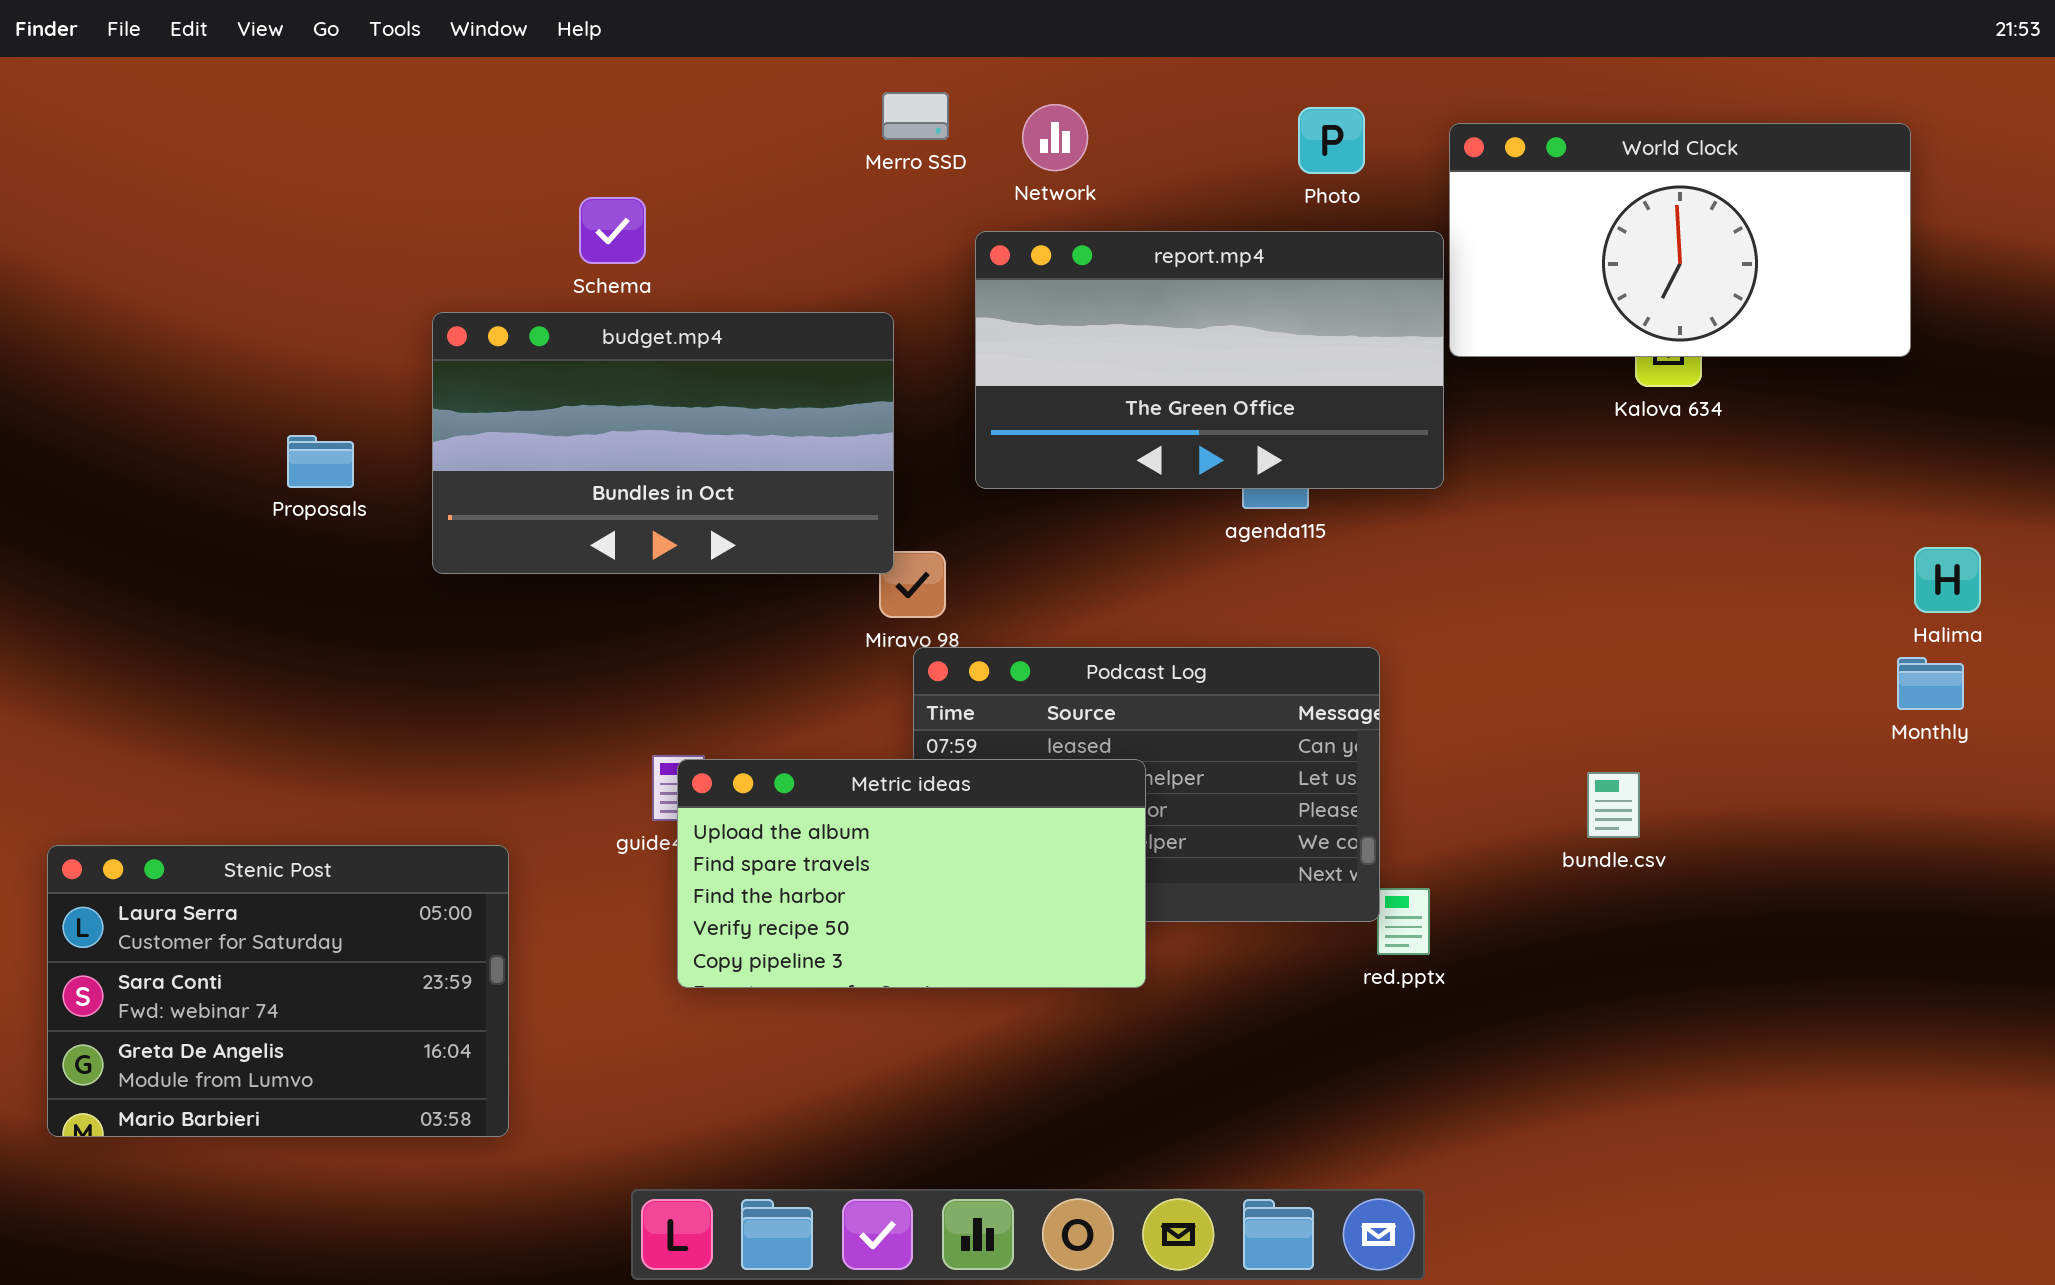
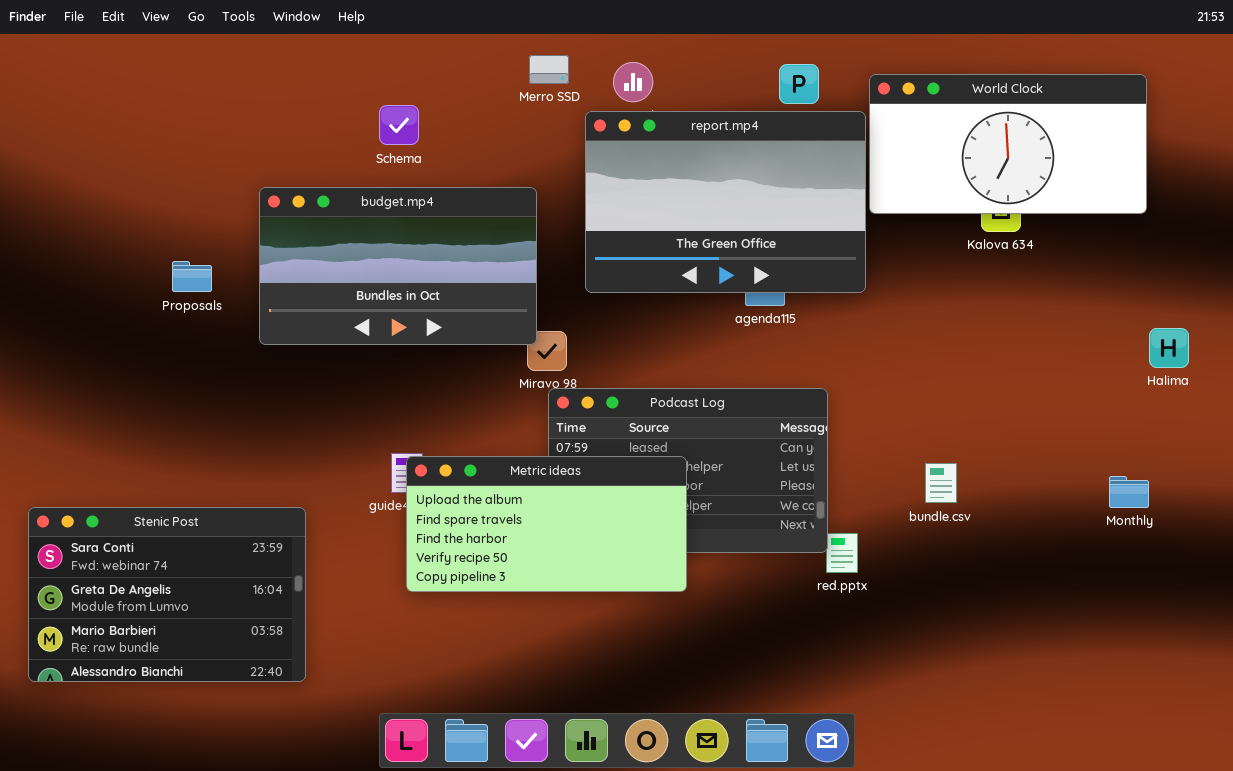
Schema: [579,197,646,264] -> [379,105,419,145], moved
report.mp4: [975,231,1444,489] -> [585,111,866,293], resized
Monthly: [1897,657,1964,710] -> [1109,476,1149,508], moved
bundle.csv: [1587,772,1640,838] -> [925,463,957,503], moved
Stenic Post: [47,845,509,1137] -> [28,507,306,682], scrolled down 1 row

